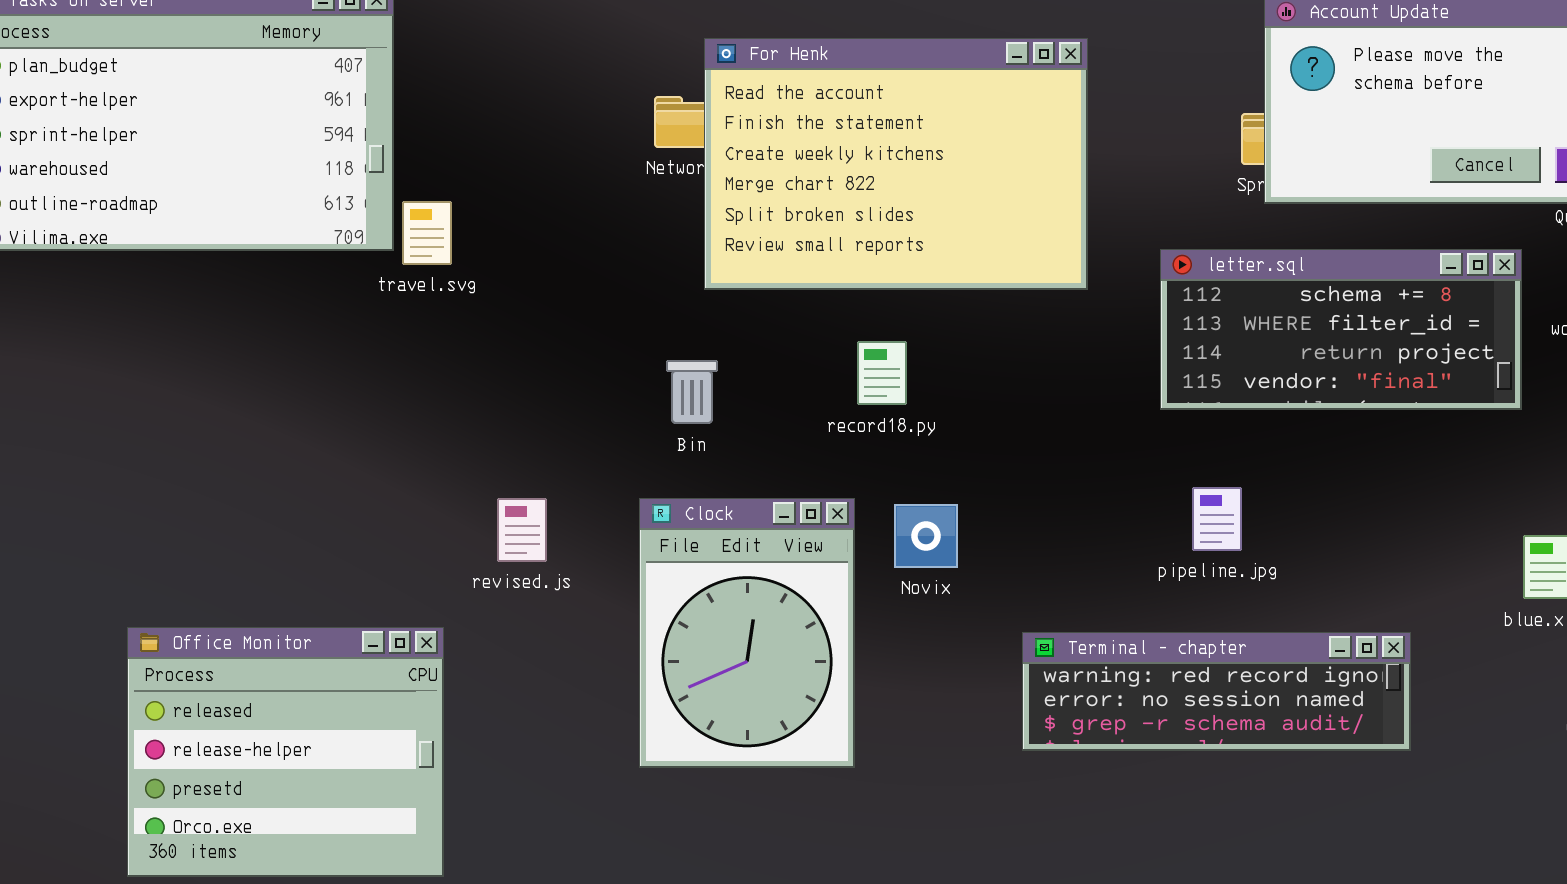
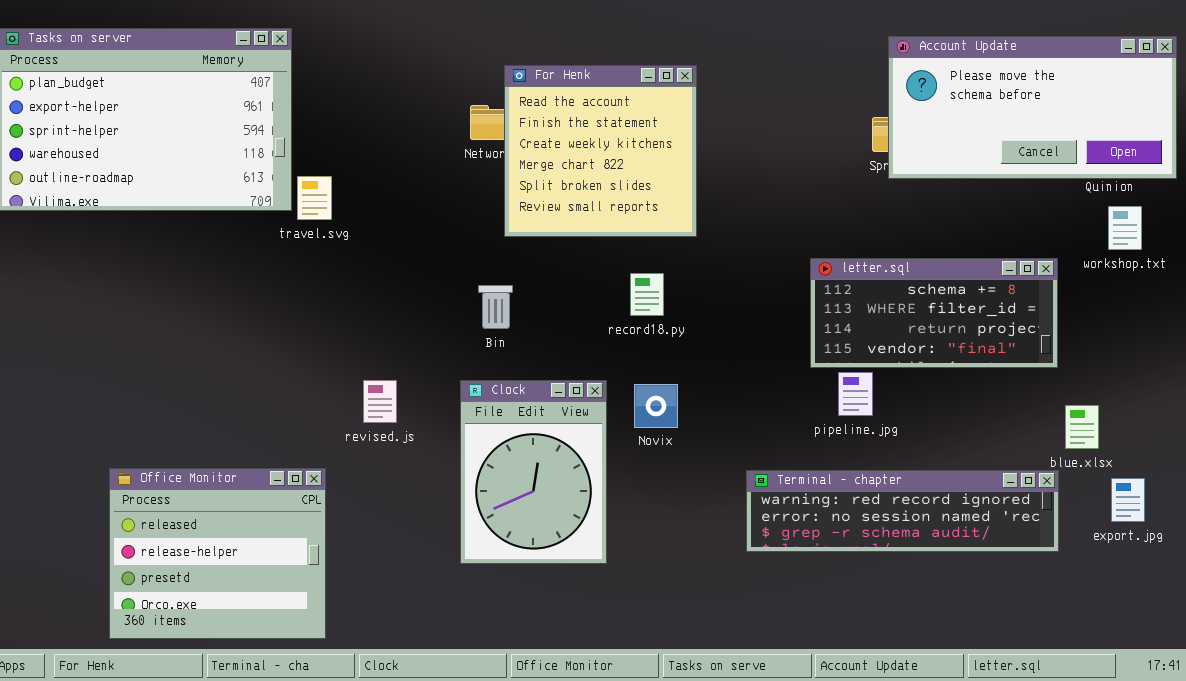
For Henk: [704,38,1088,290] -> [504,65,697,237], resized
letter.sql: [1160,249,1522,410] -> [810,258,1058,368], moved
record18.py: [857,341,907,405] -> [630,273,664,316], moved
Terminal - chapter: [1022,632,1411,751] -> [746,470,1059,552], moved, resized

